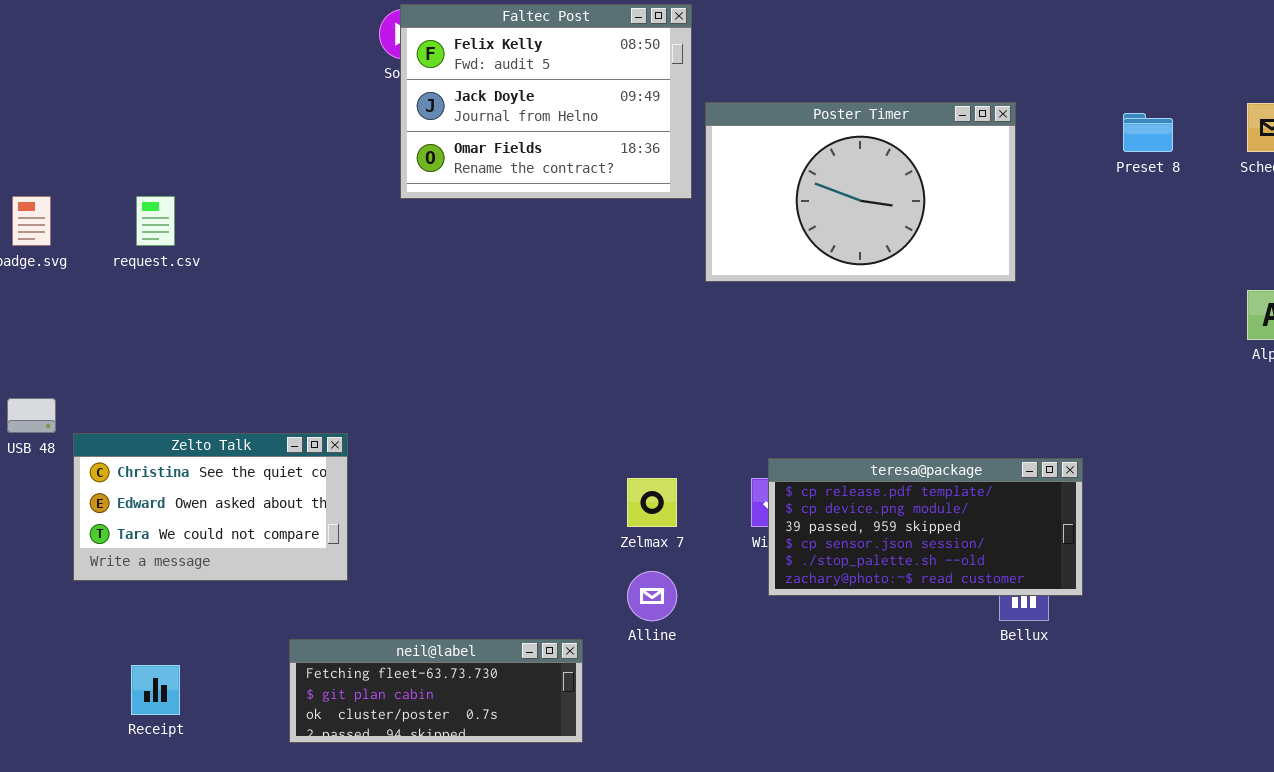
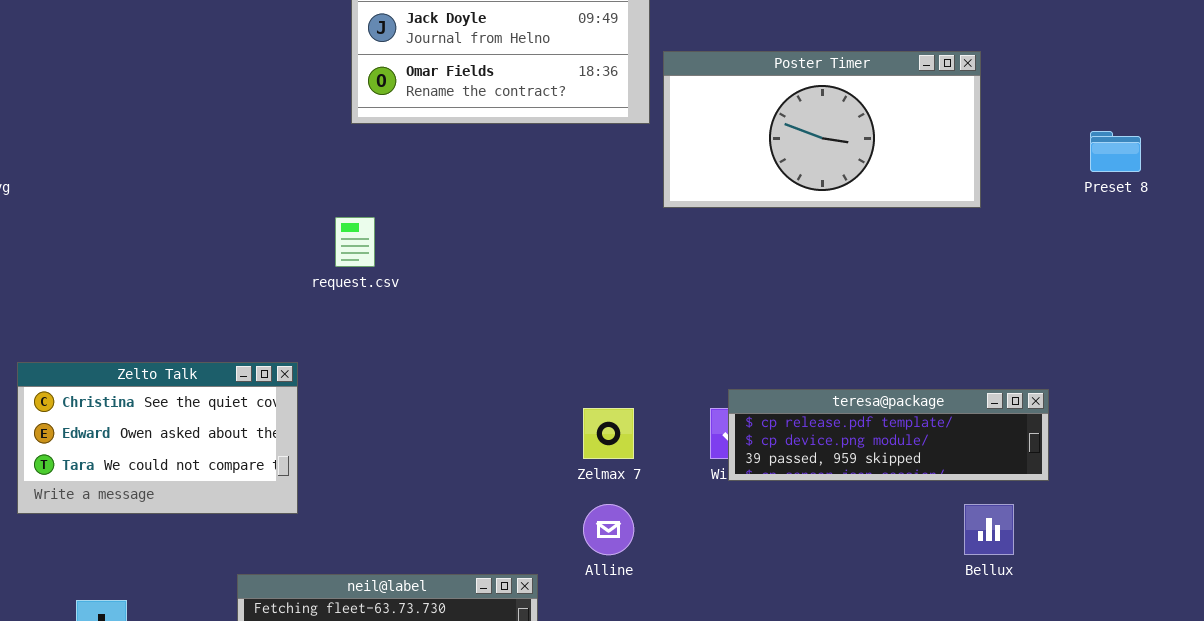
Poster Timer: [705,102,1016,282] -> [663,51,981,208], resized
Preset 8: [1123,113,1173,152] -> [1090,131,1141,172], moved
request.csv: [136,196,175,246] -> [335,217,375,267], moved
teresa@package: [768,458,1083,596] -> [728,389,1049,481], resized

